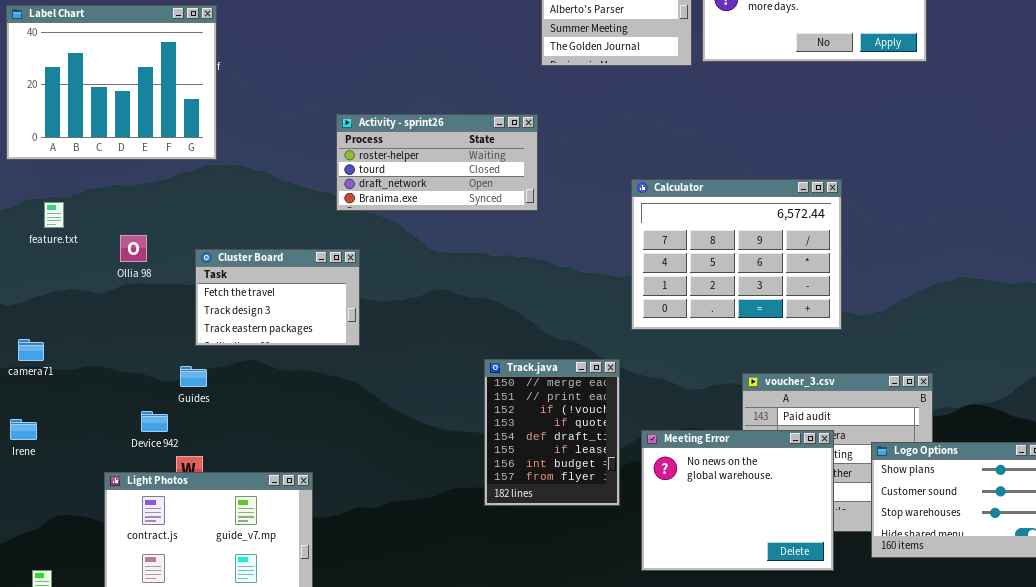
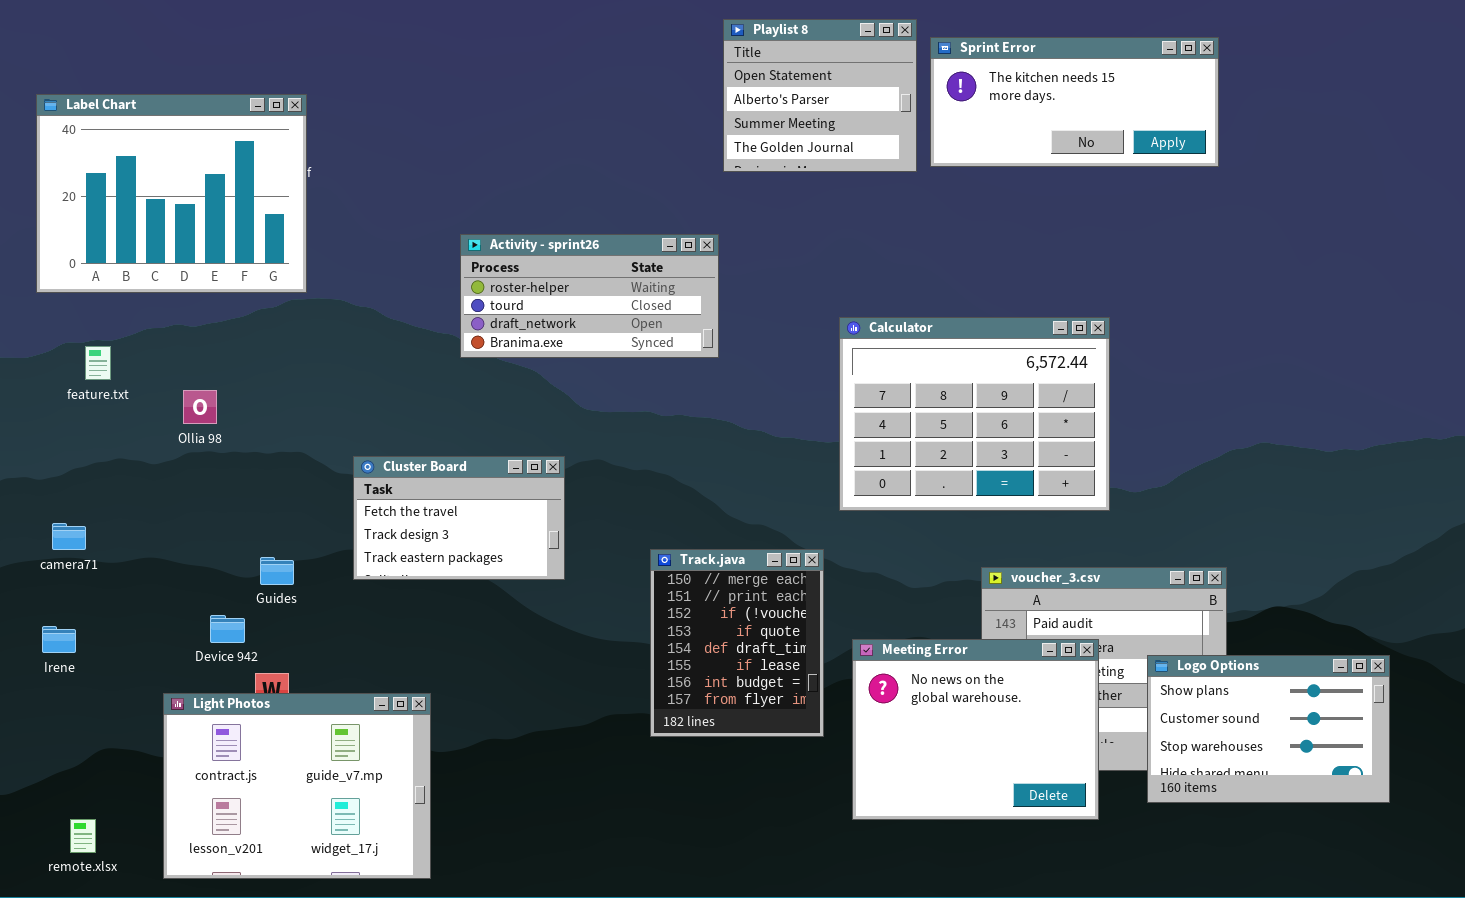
Cluster Board: [195,249,360,346] -> [353,456,565,580], moved

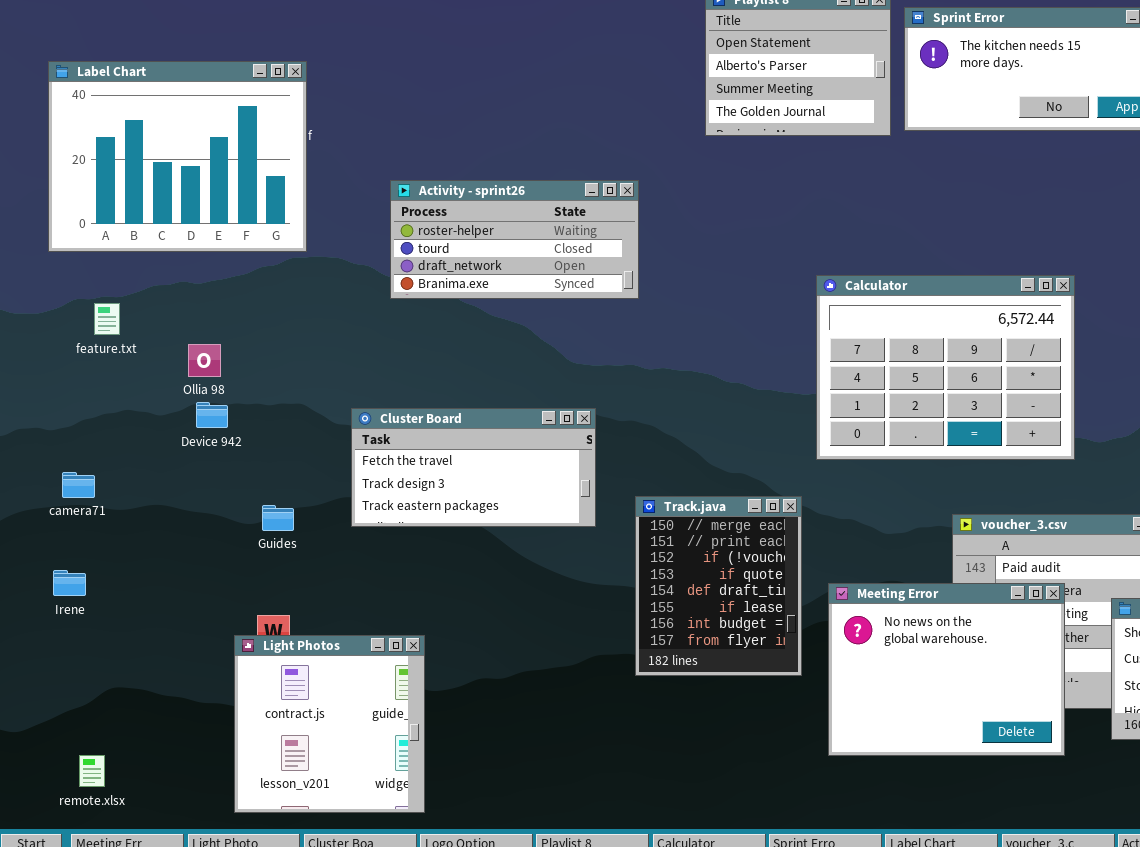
Activity - sprint26: [460,234,719,358] -> [390,180,639,299], moved
Cluster Board: [353,456,565,580] -> [351,408,596,527], resized
Device 942: [210,615,245,643] -> [196,402,228,428], moved
Light Photos: [163,693,431,879] -> [234,635,425,813], resized

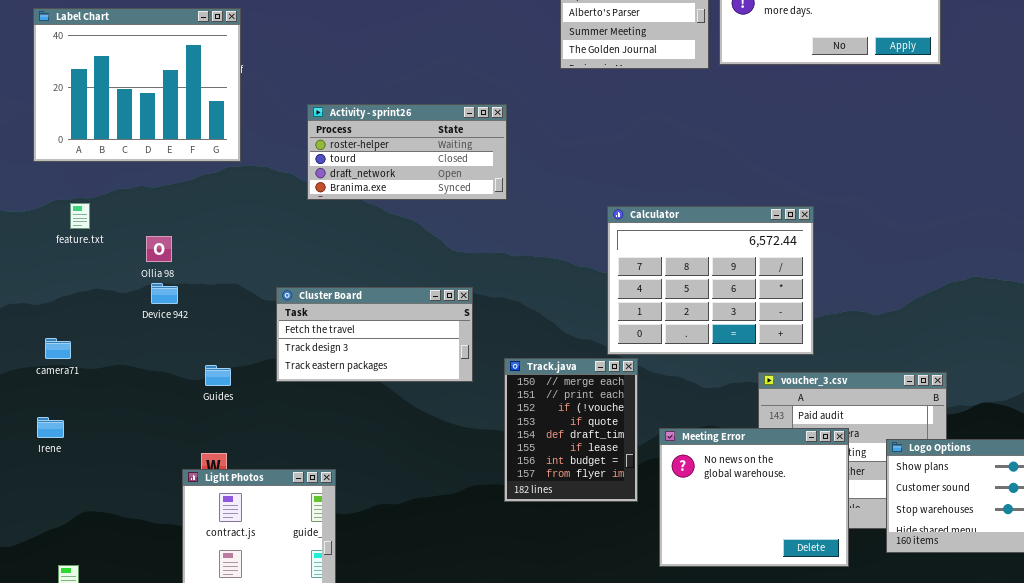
Calculator: [816,275,1075,460] -> [607,206,814,355], moved

